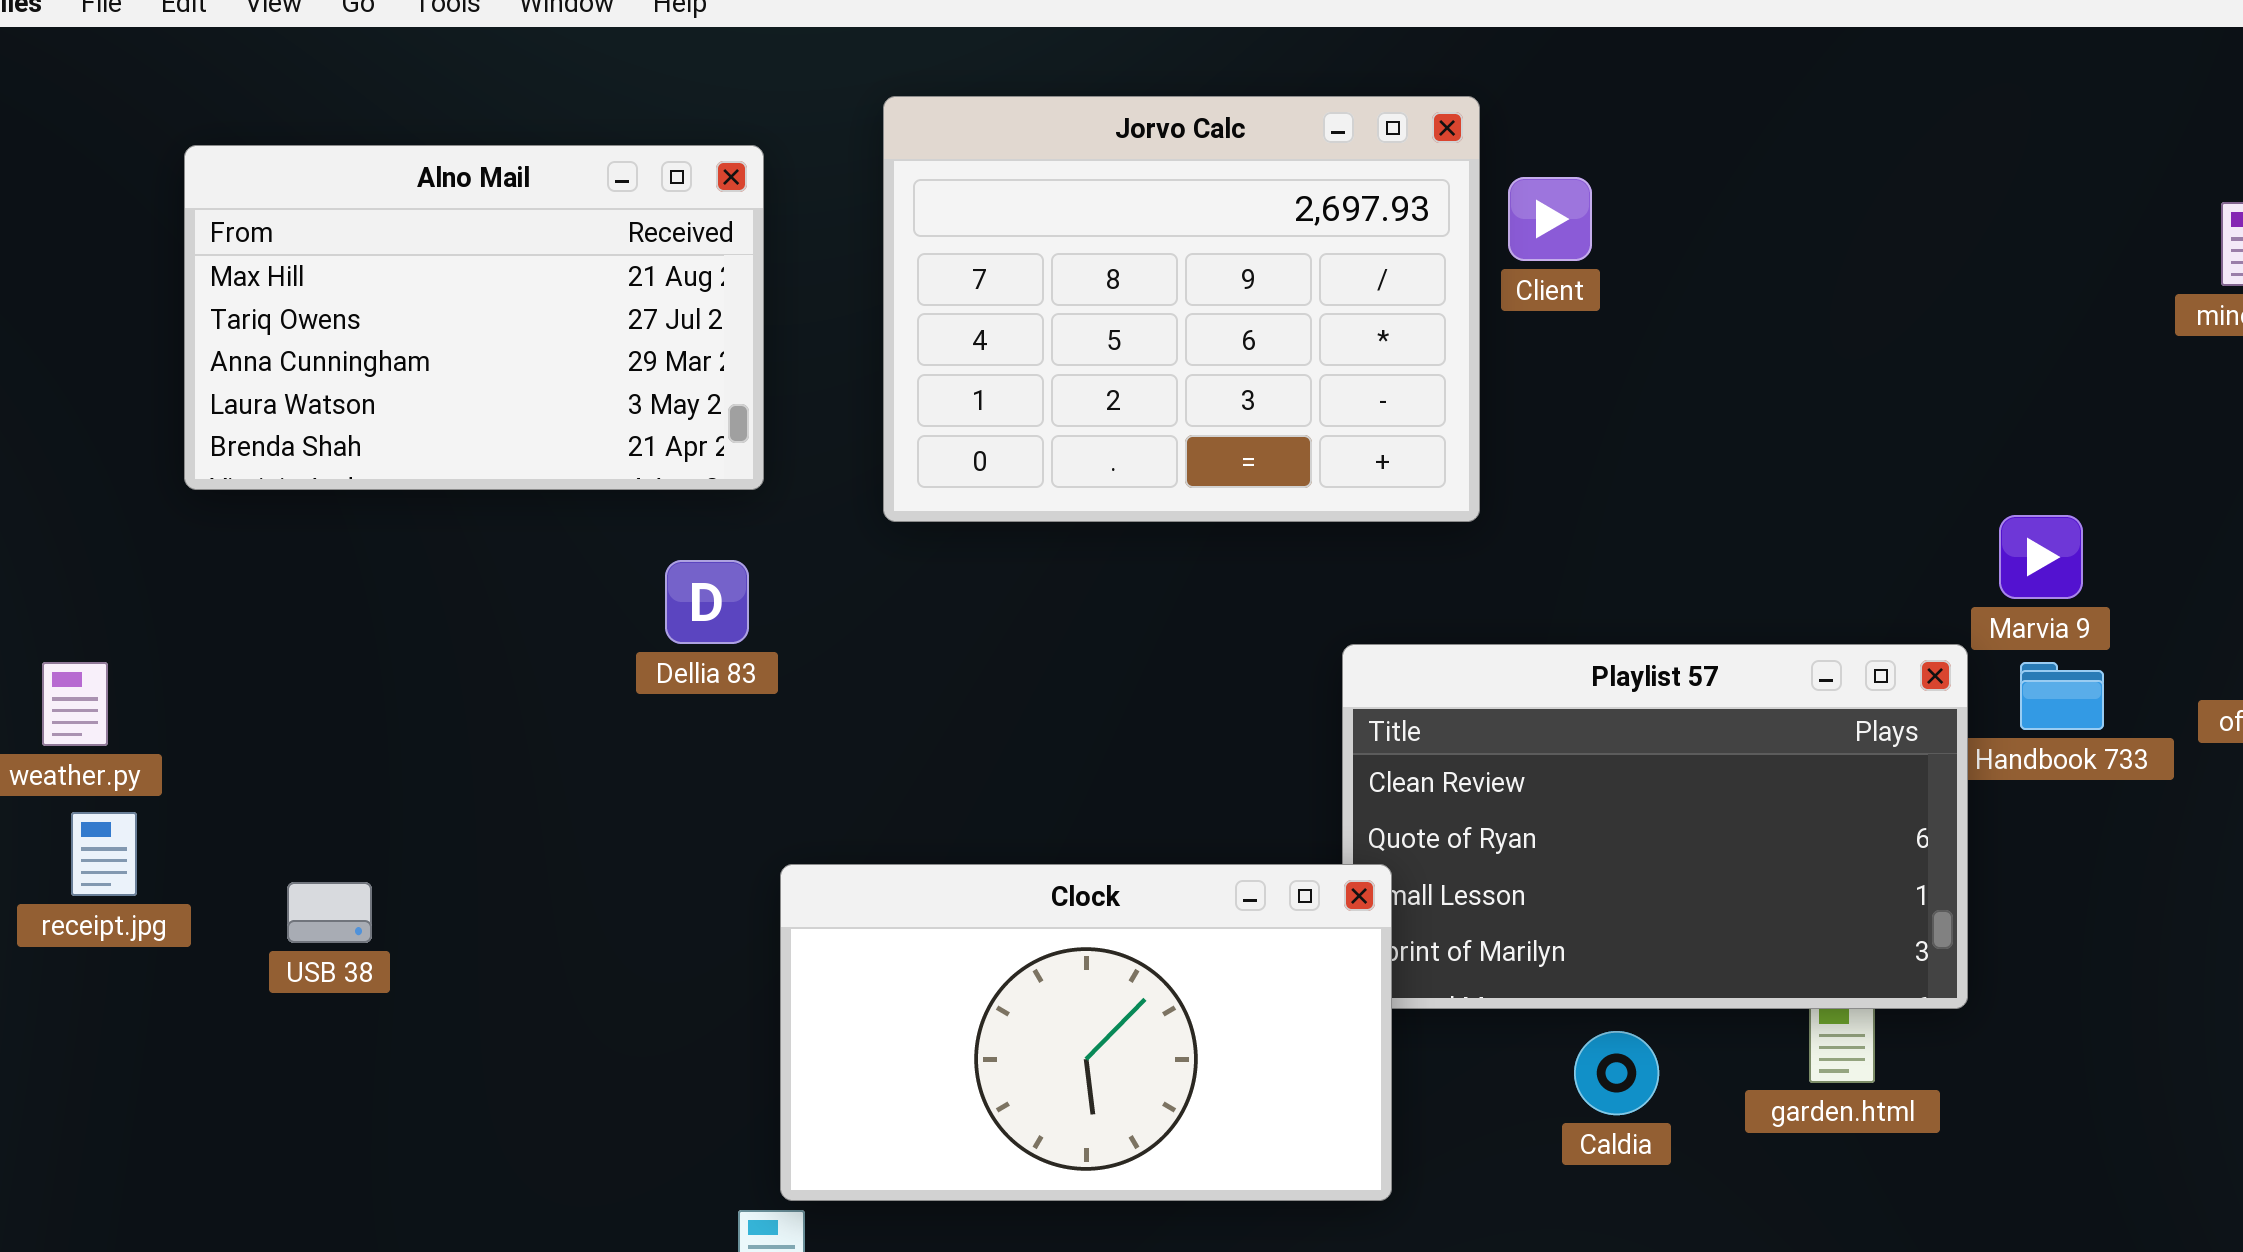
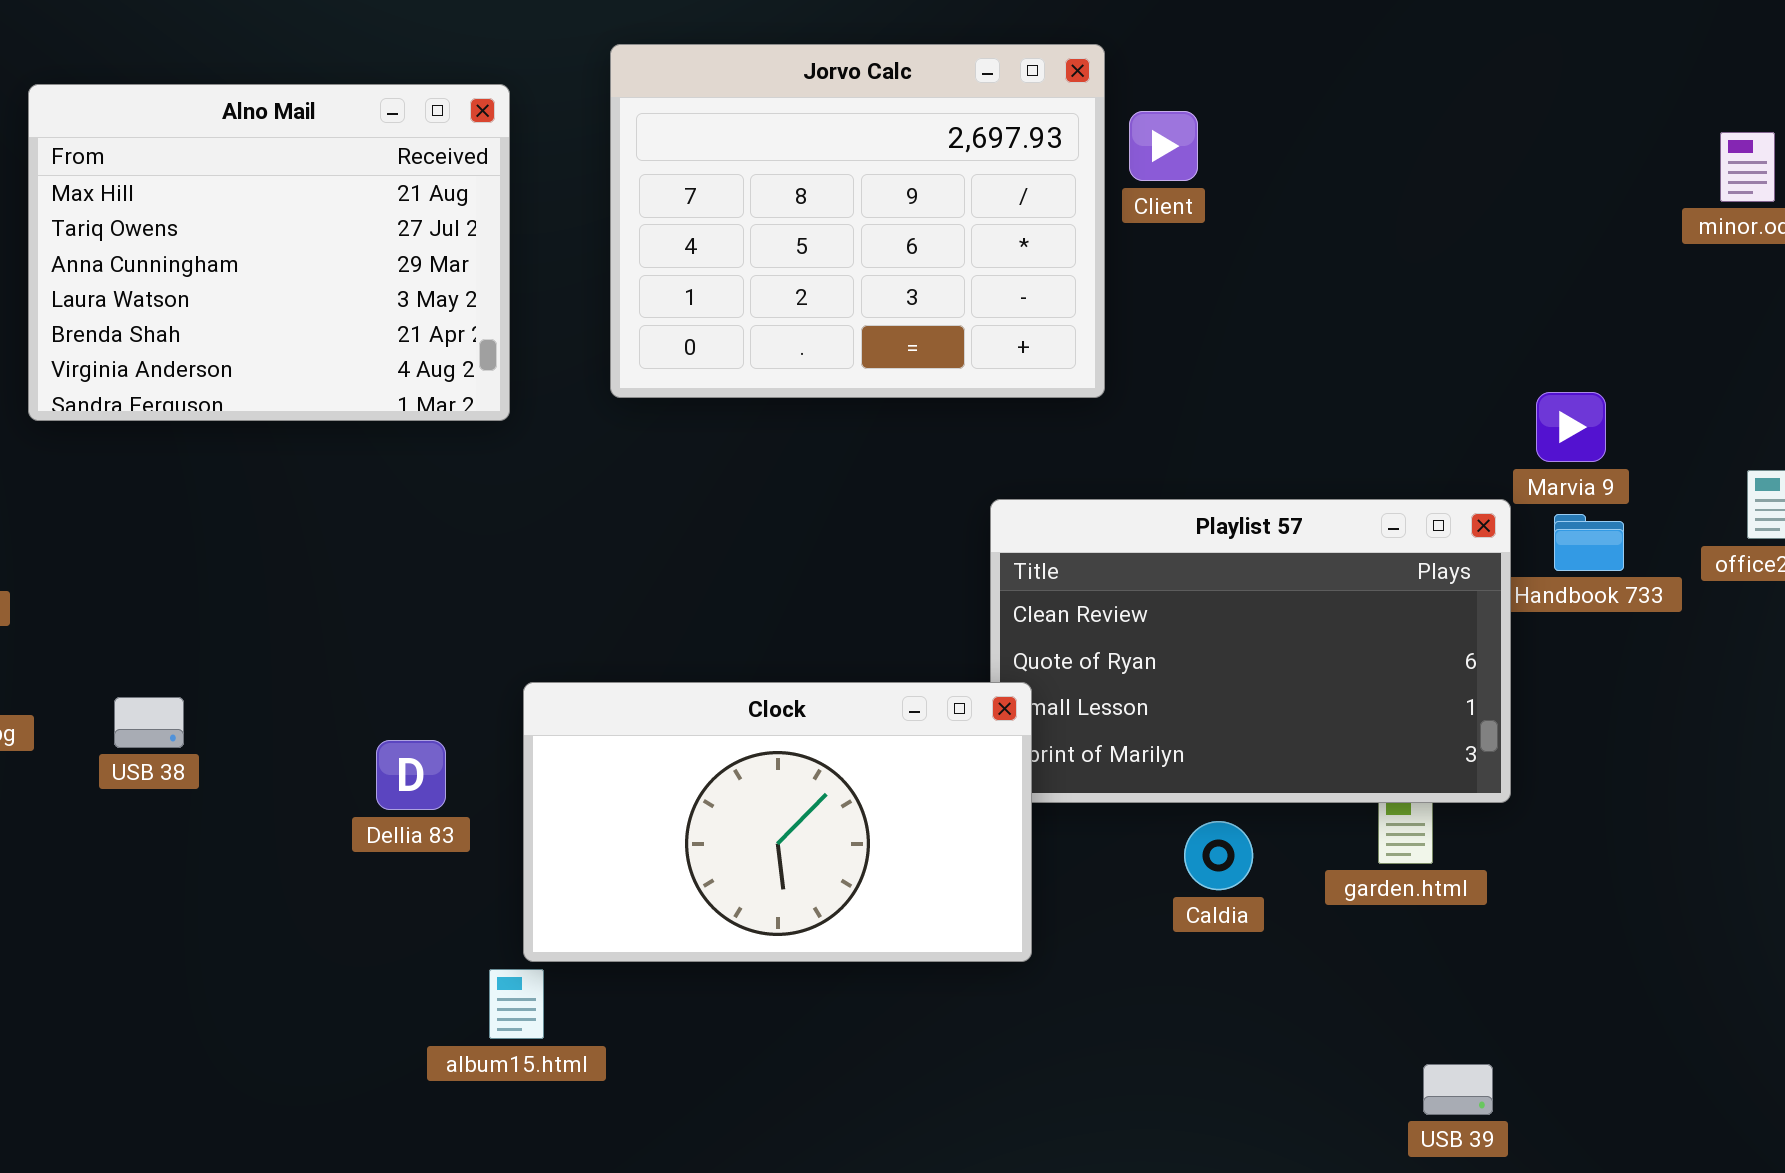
Alno Mail: [184,145,764,490] -> [28,84,510,421], resized
Dellia 83: [665,560,749,644] -> [376,740,446,810], moved

